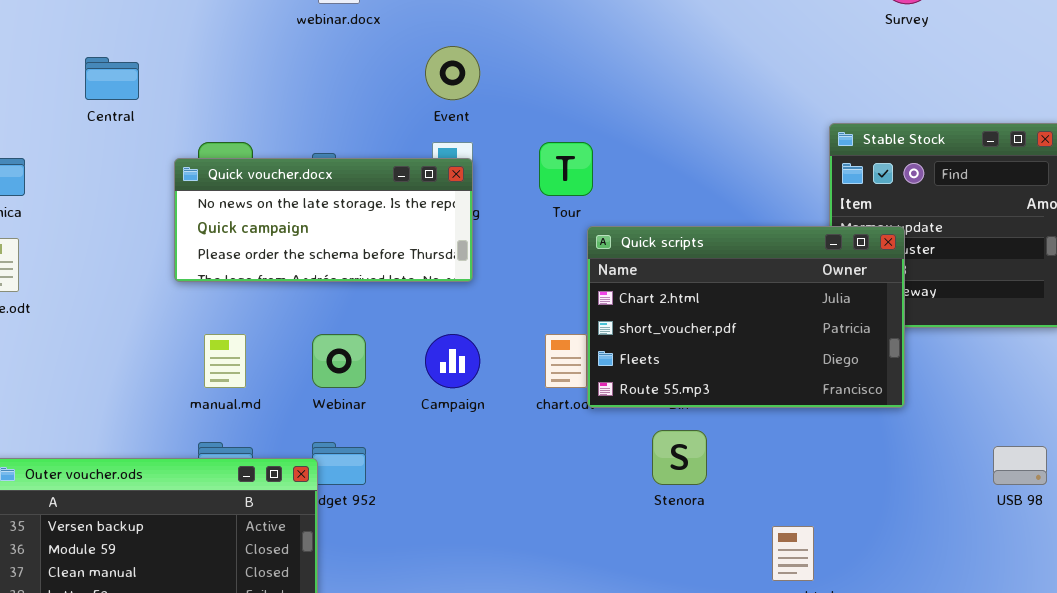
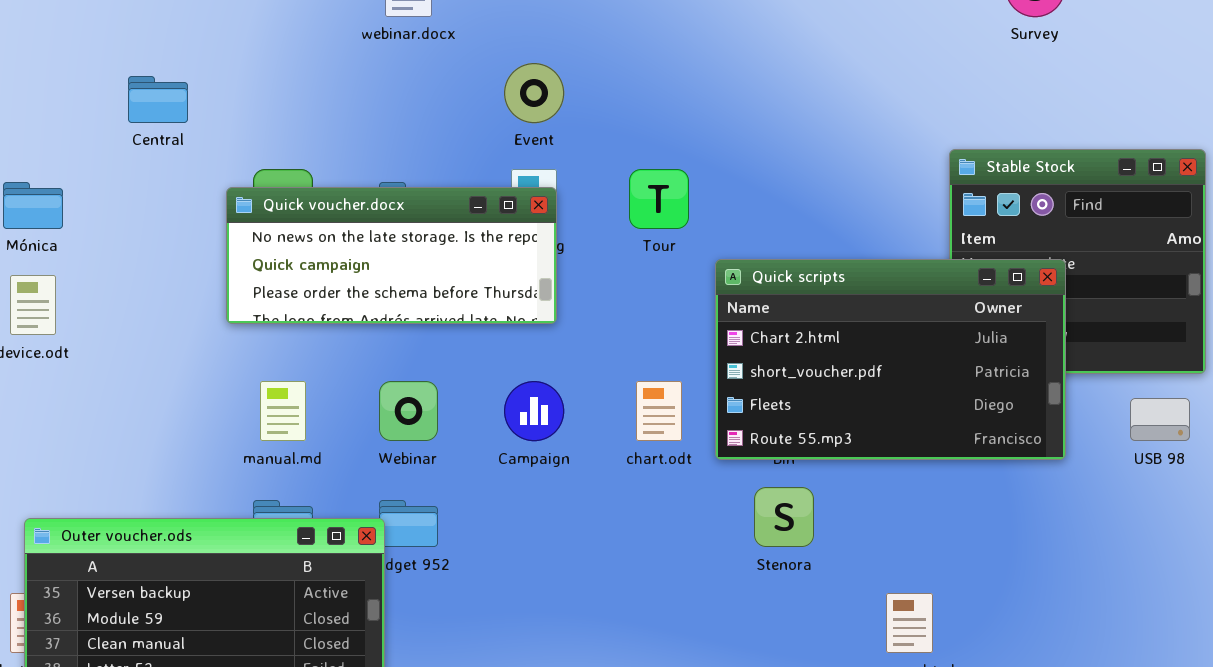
Quick scripts: [587,226,905,408] -> [715,259,1066,460], moved
USB 98: [993,446,1047,485] -> [1130,398,1190,441], moved

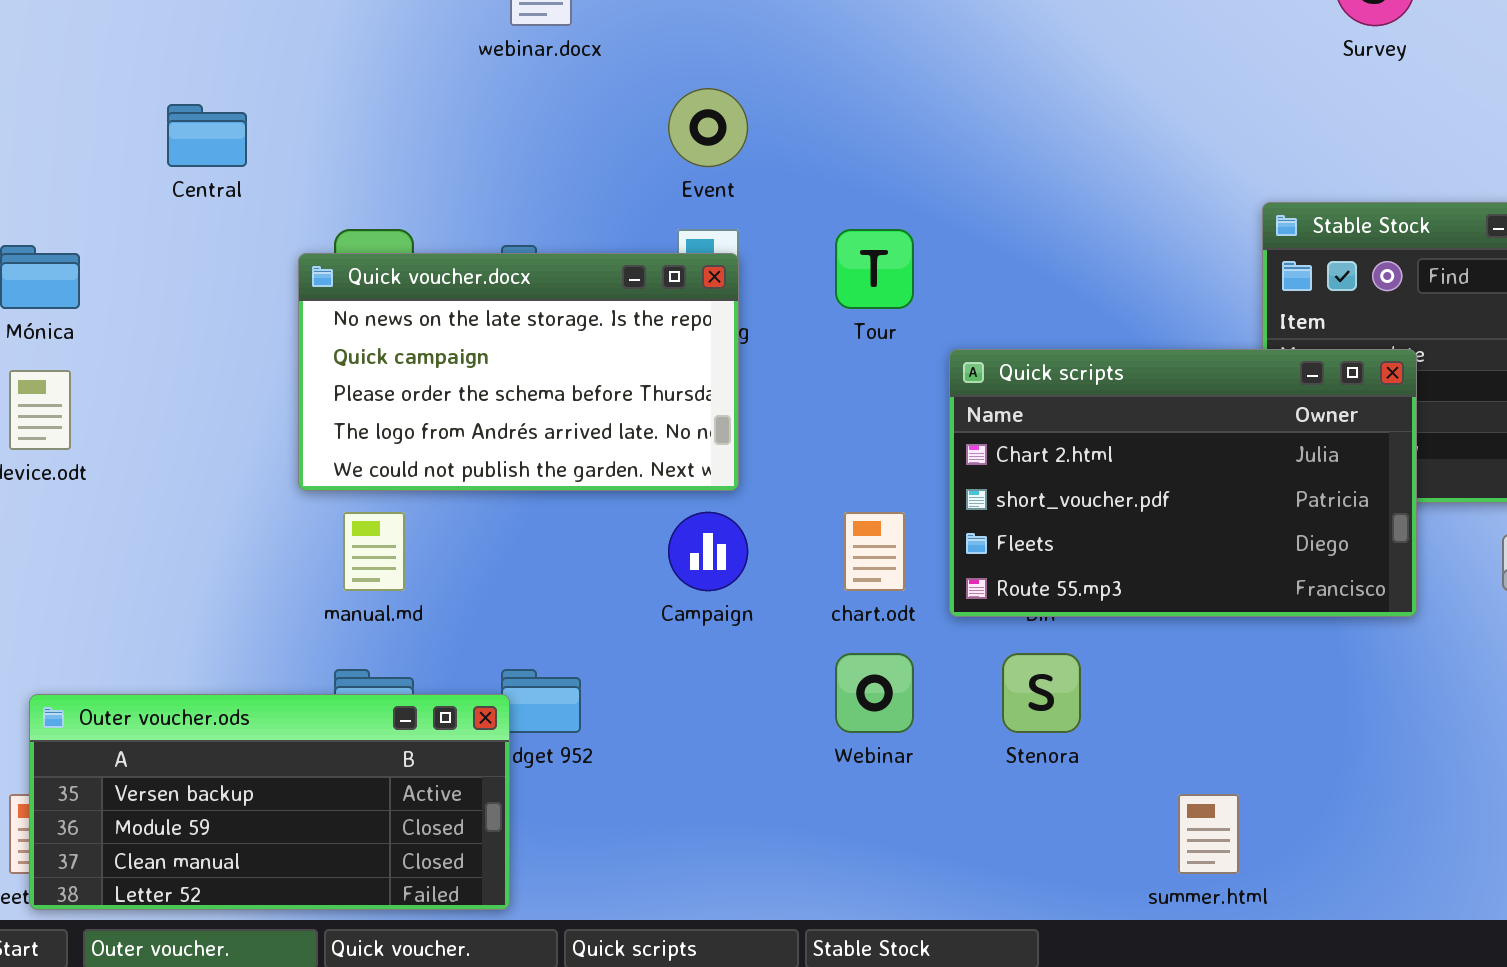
Quick voucher.docx: [226,187,557,324] -> [298,253,739,491], resized
Webinar: [379,381,438,441] -> [835,653,914,733], moved

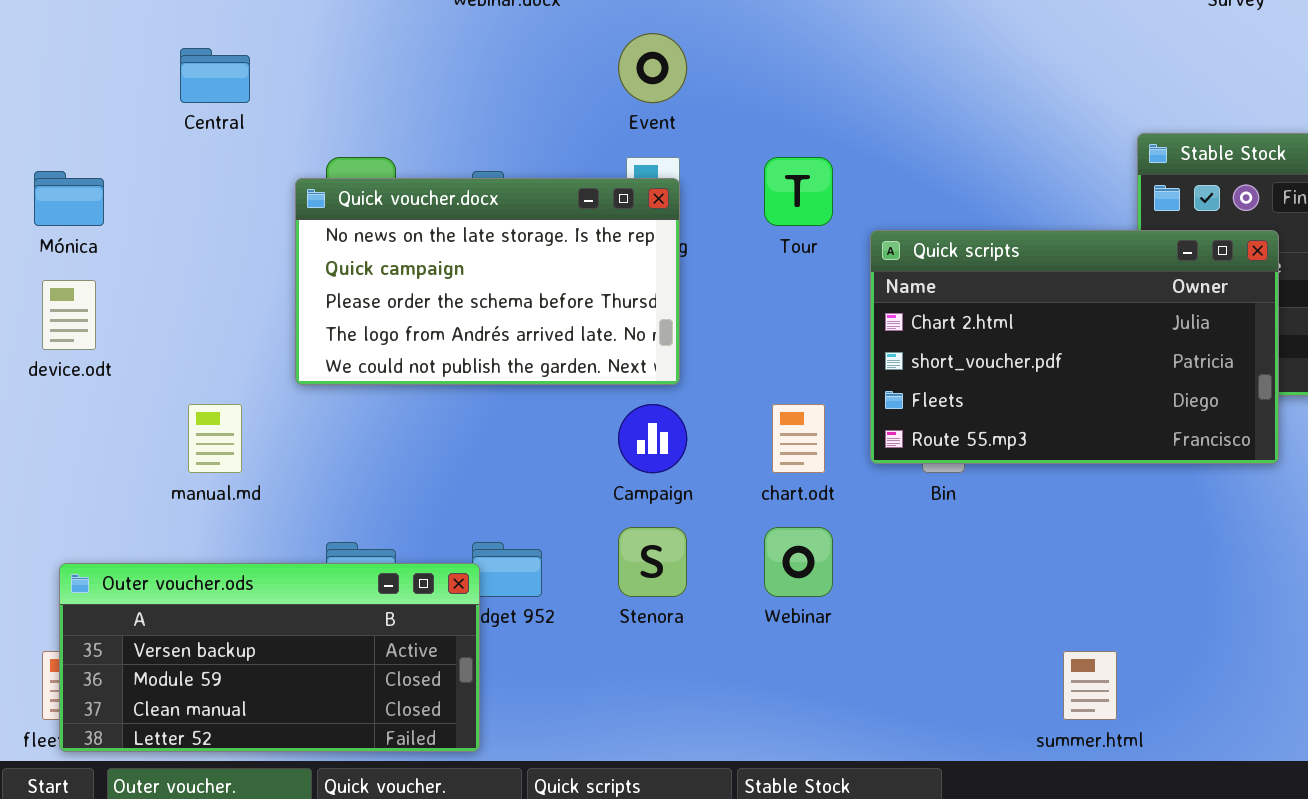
Quick scripts: [949,349,1417,617] -> [870,230,1279,464], moved
manual.md: [343,512,405,591] -> [188,404,242,473], moved
Stenora: [1002,653,1081,733] -> [618,527,687,597], moved

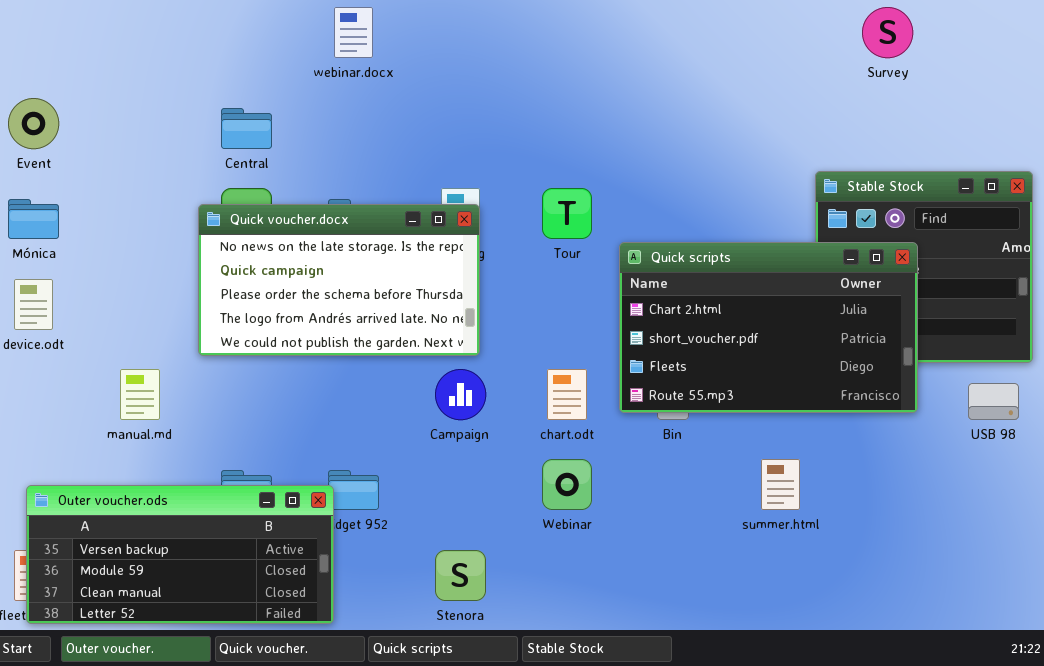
Event: [618,33,687,103] -> [8,98,59,149], moved
Central: [180,48,250,103] -> [221,108,272,149], moved
Stenora: [618,527,687,597] -> [435,550,486,601], moved
summer.html: [1063,651,1117,720] -> [761,459,800,510], moved

